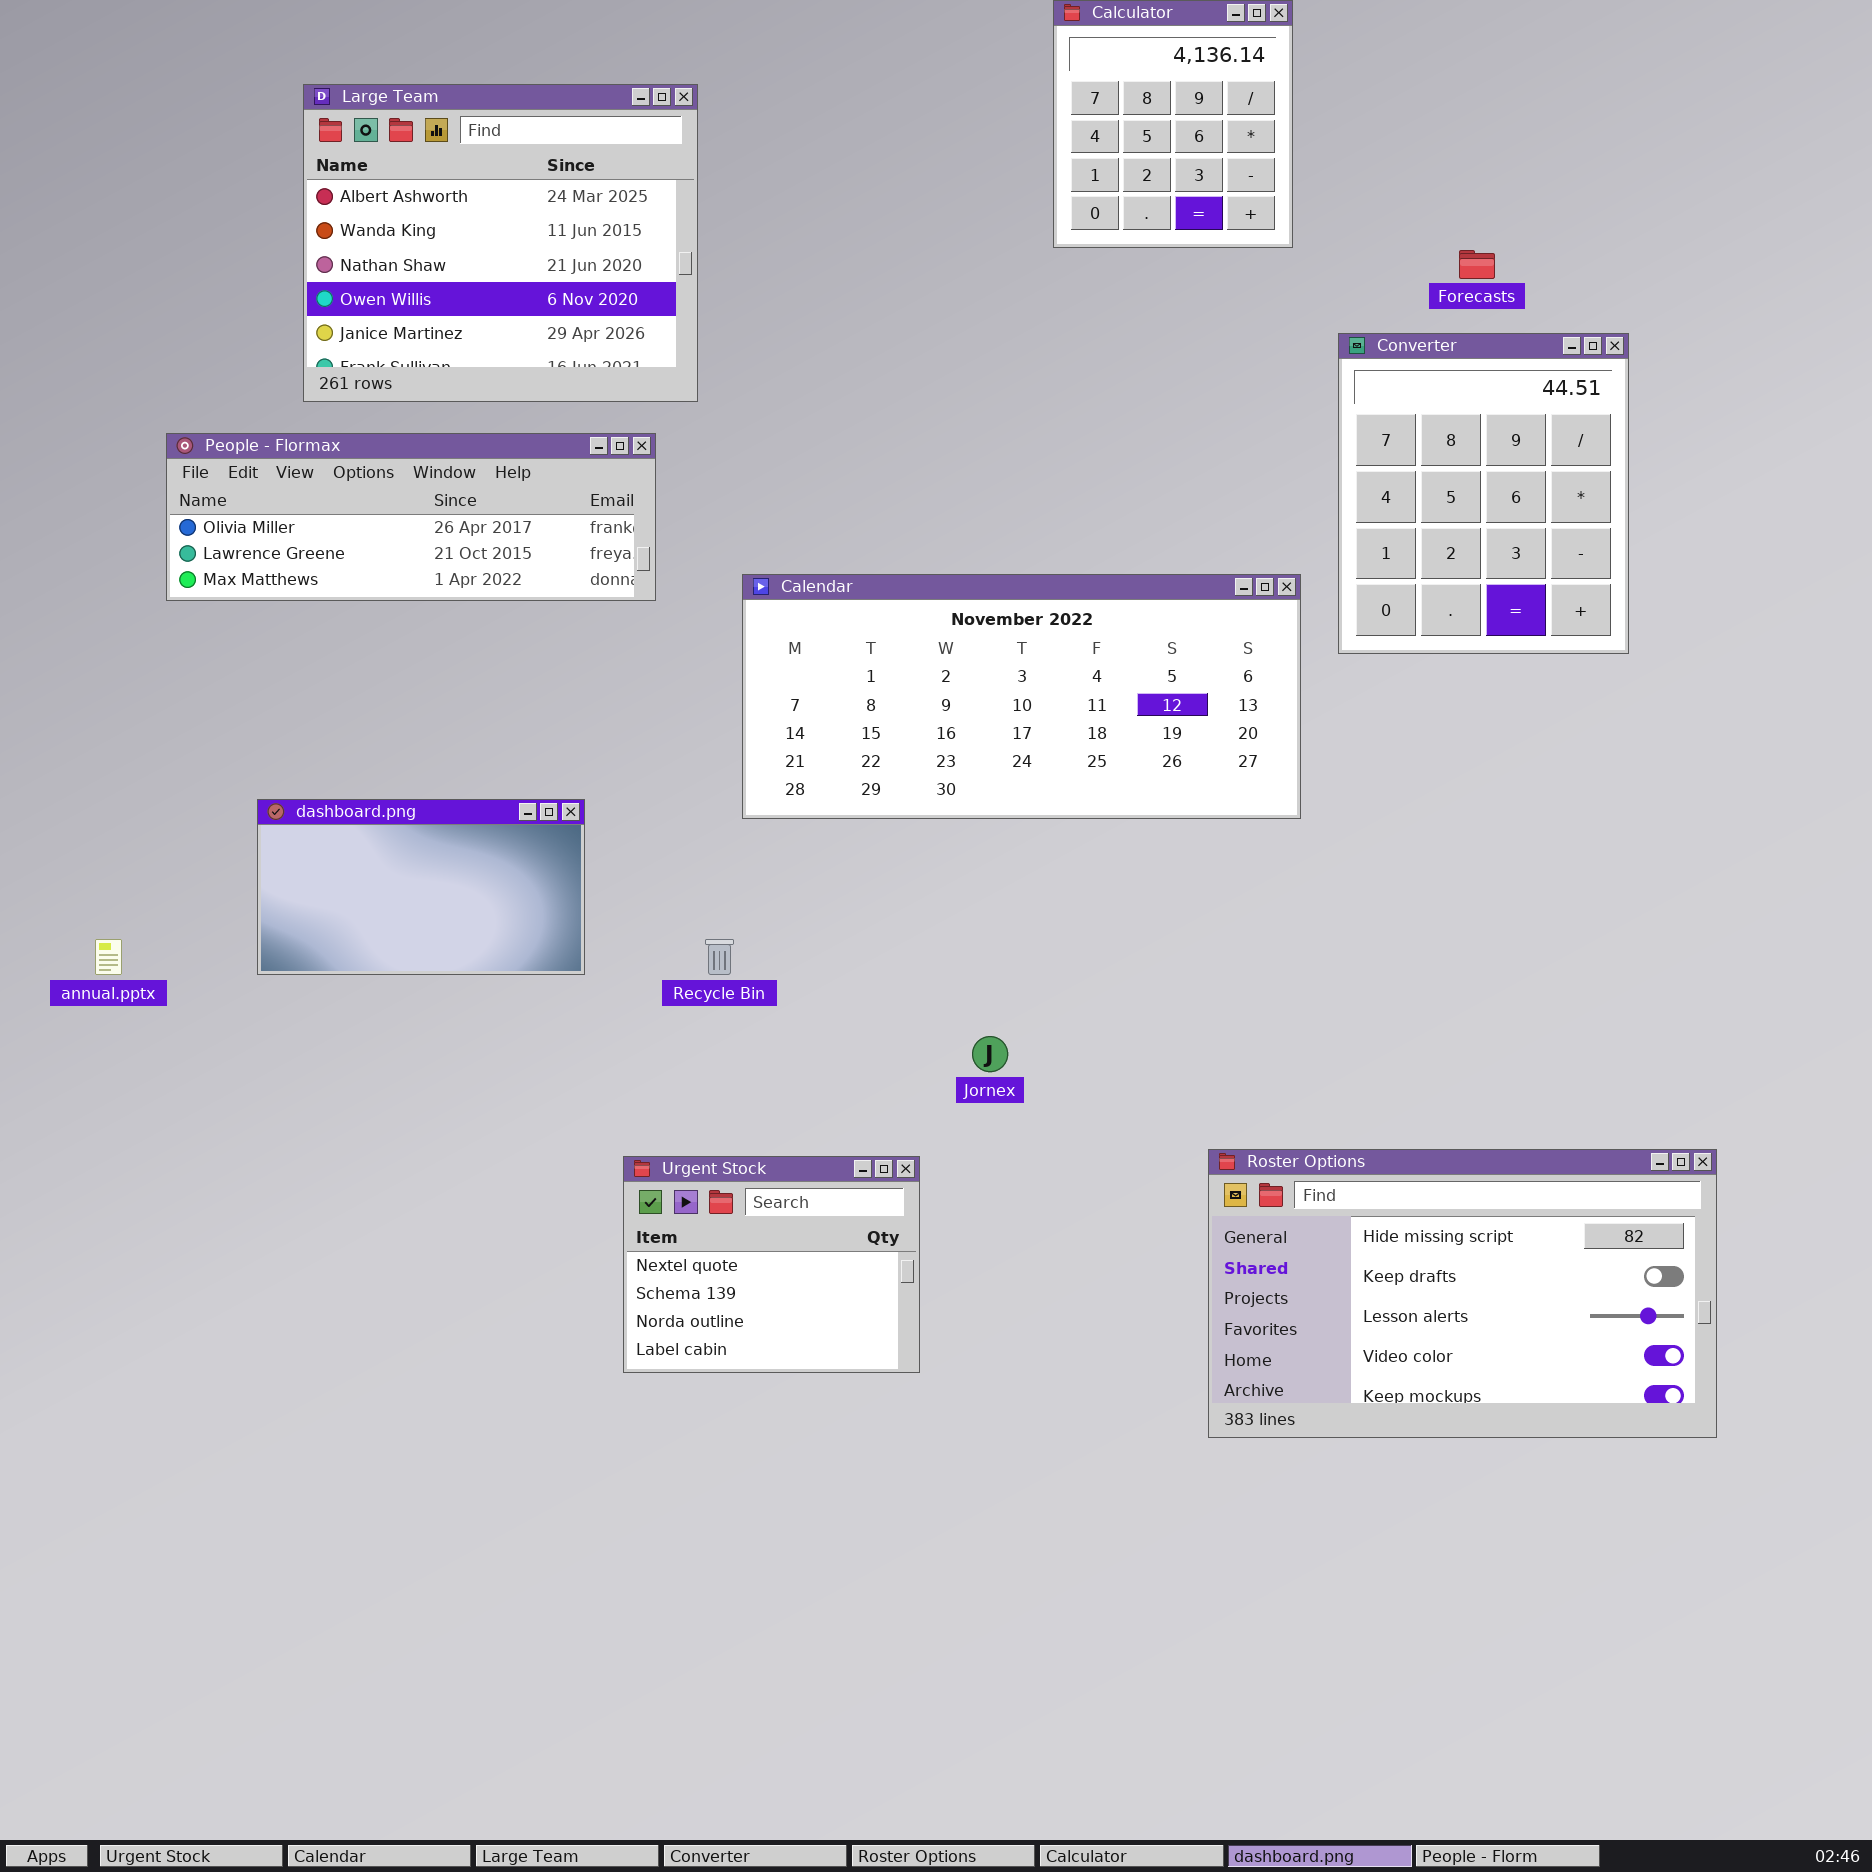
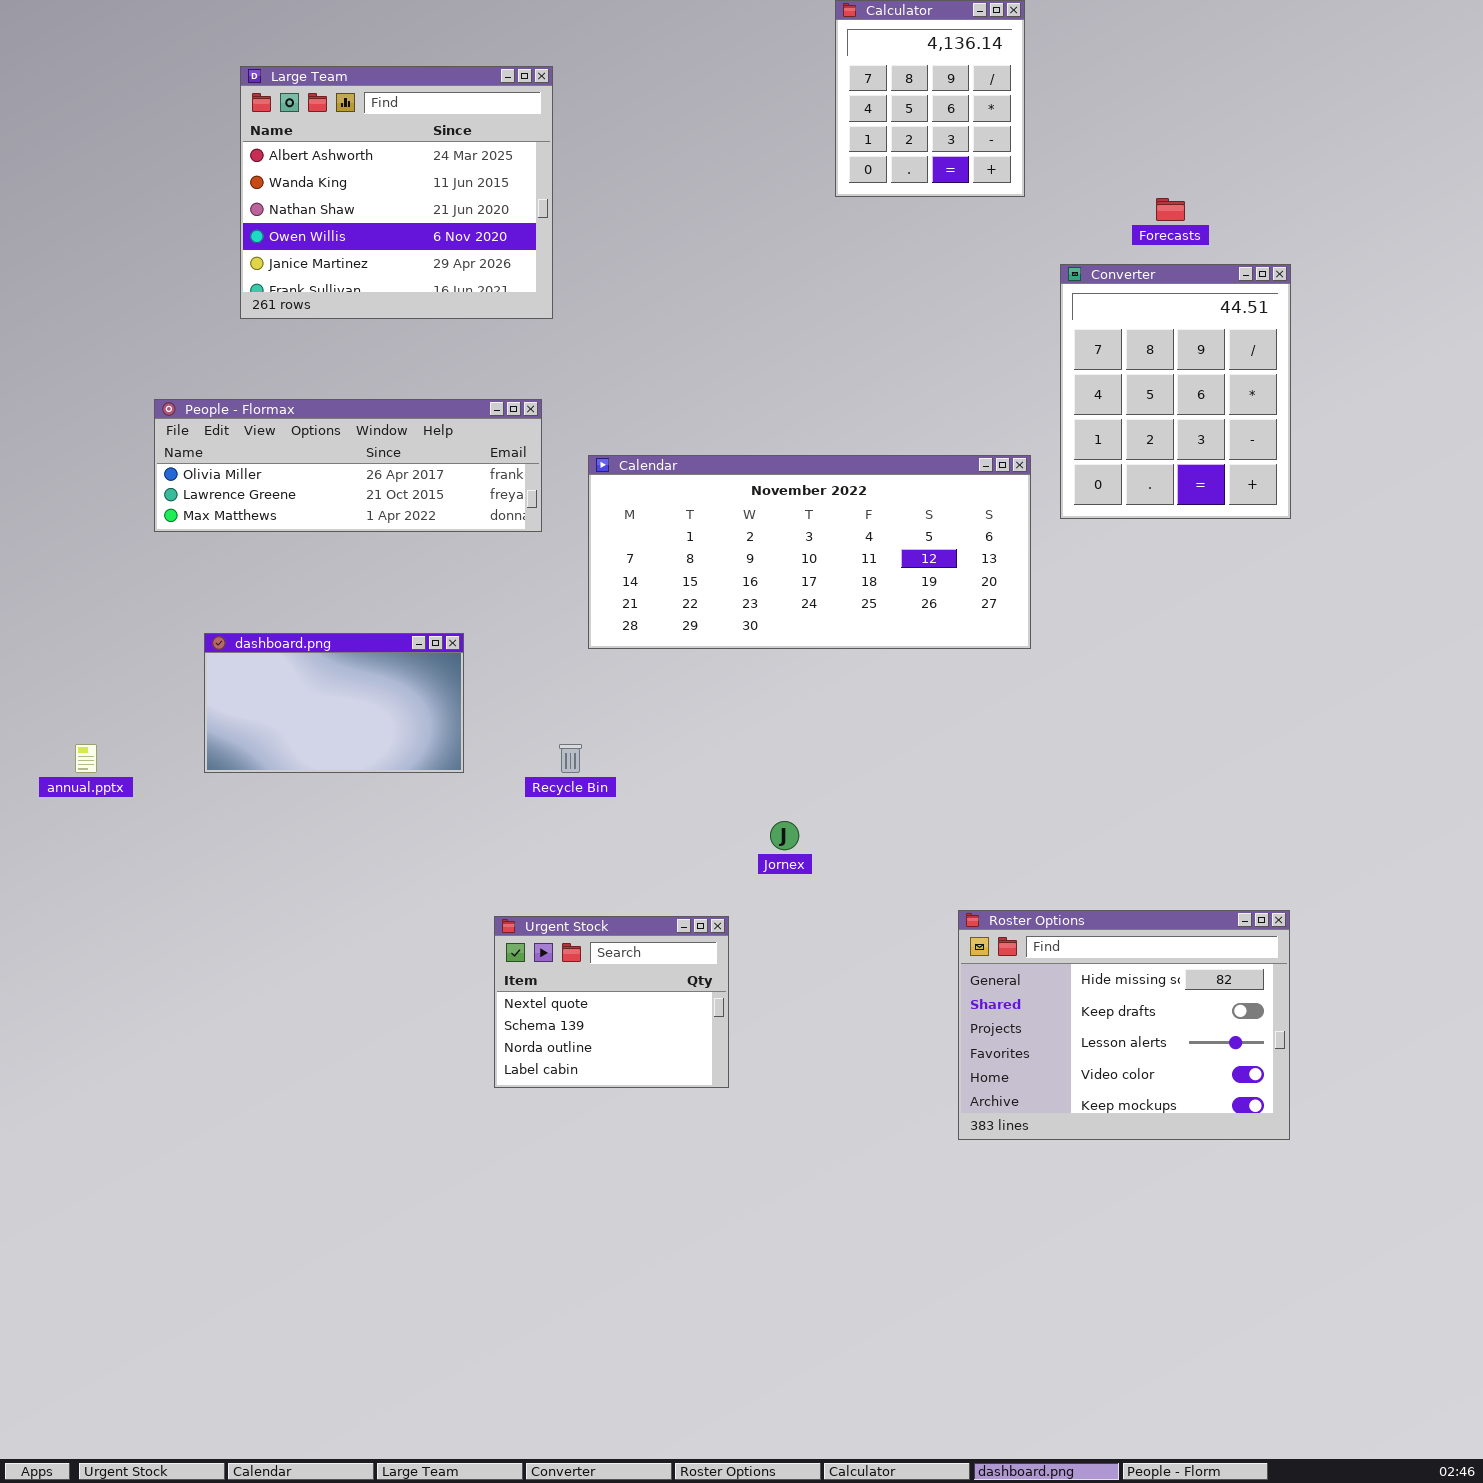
People - Flormax: [166,433,656,601] -> [154,399,542,532], moved
Roster Options: [1208,1149,1717,1438] -> [958,910,1290,1140], resized

